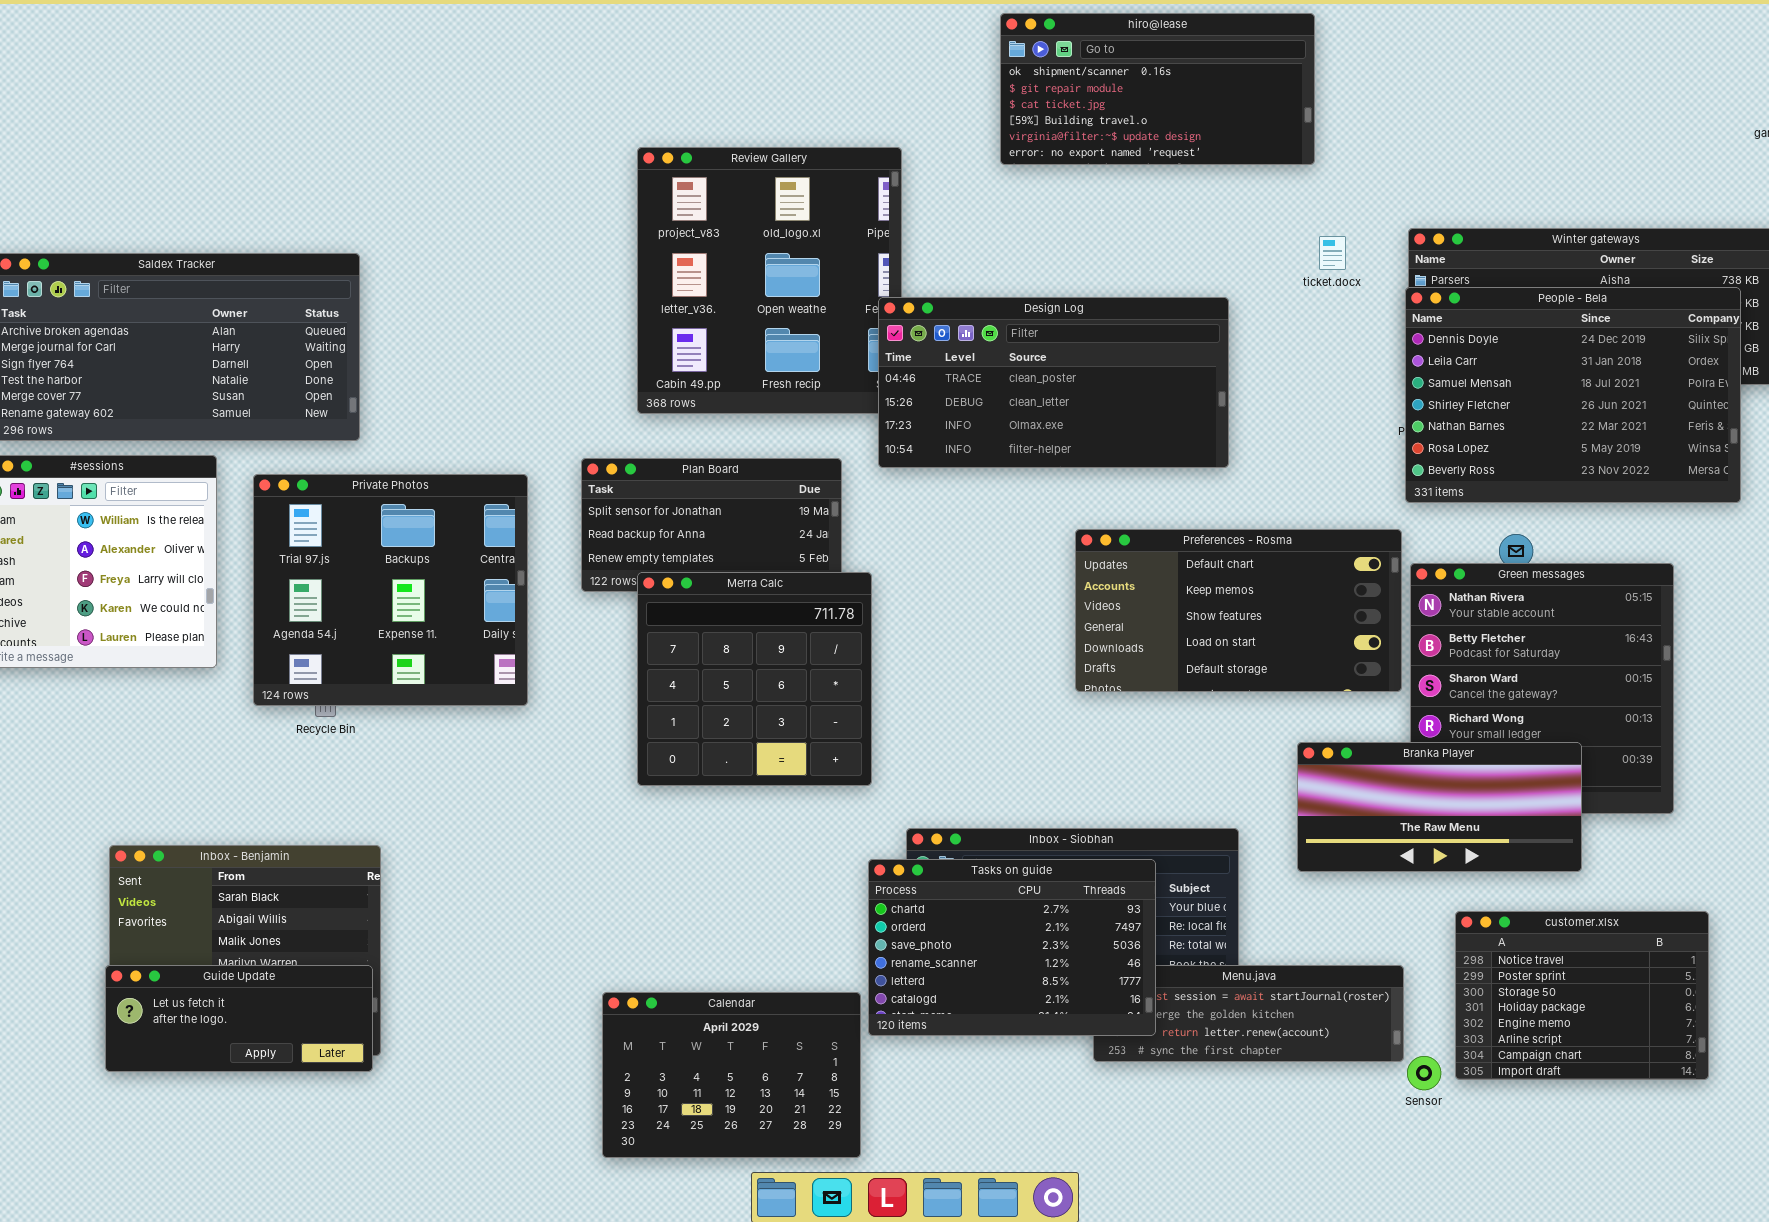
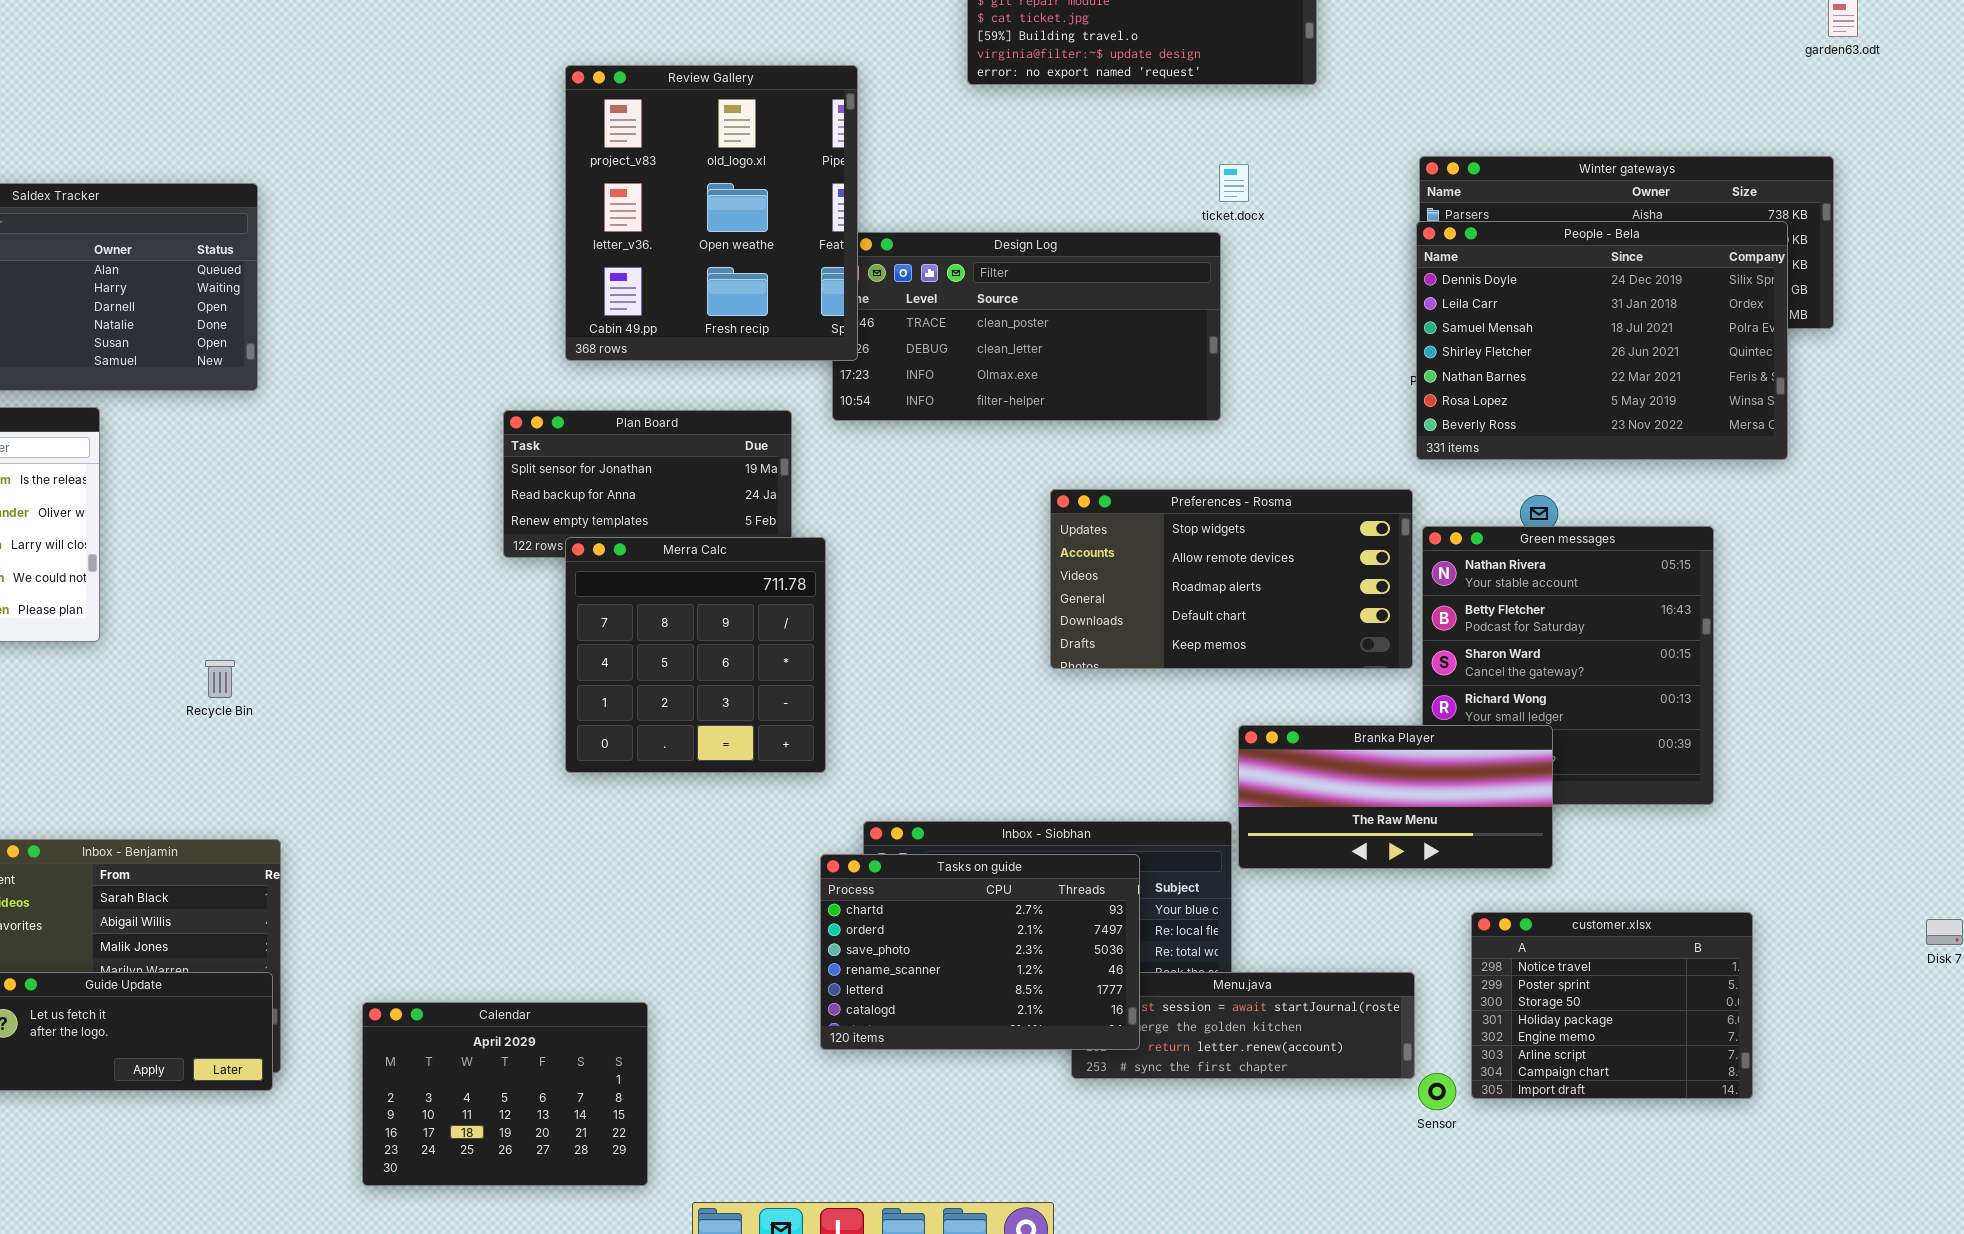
Review Gallery: [637,147,902,414] -> [565,65,858,361], raised
ticket.docx: [1319,236,1346,270] -> [1219,164,1249,202], moved
Private Photos: [253,474,528,706] -> none, closed
Preferences - Rosma: [1075,529,1402,692] -> [1050,489,1413,669], scrolled up 3 rows
Branka Player: [1297,742,1582,872] -> [1238,725,1553,869], moved
Calendar: [602,992,861,1158] -> [362,1002,648,1186], moved

